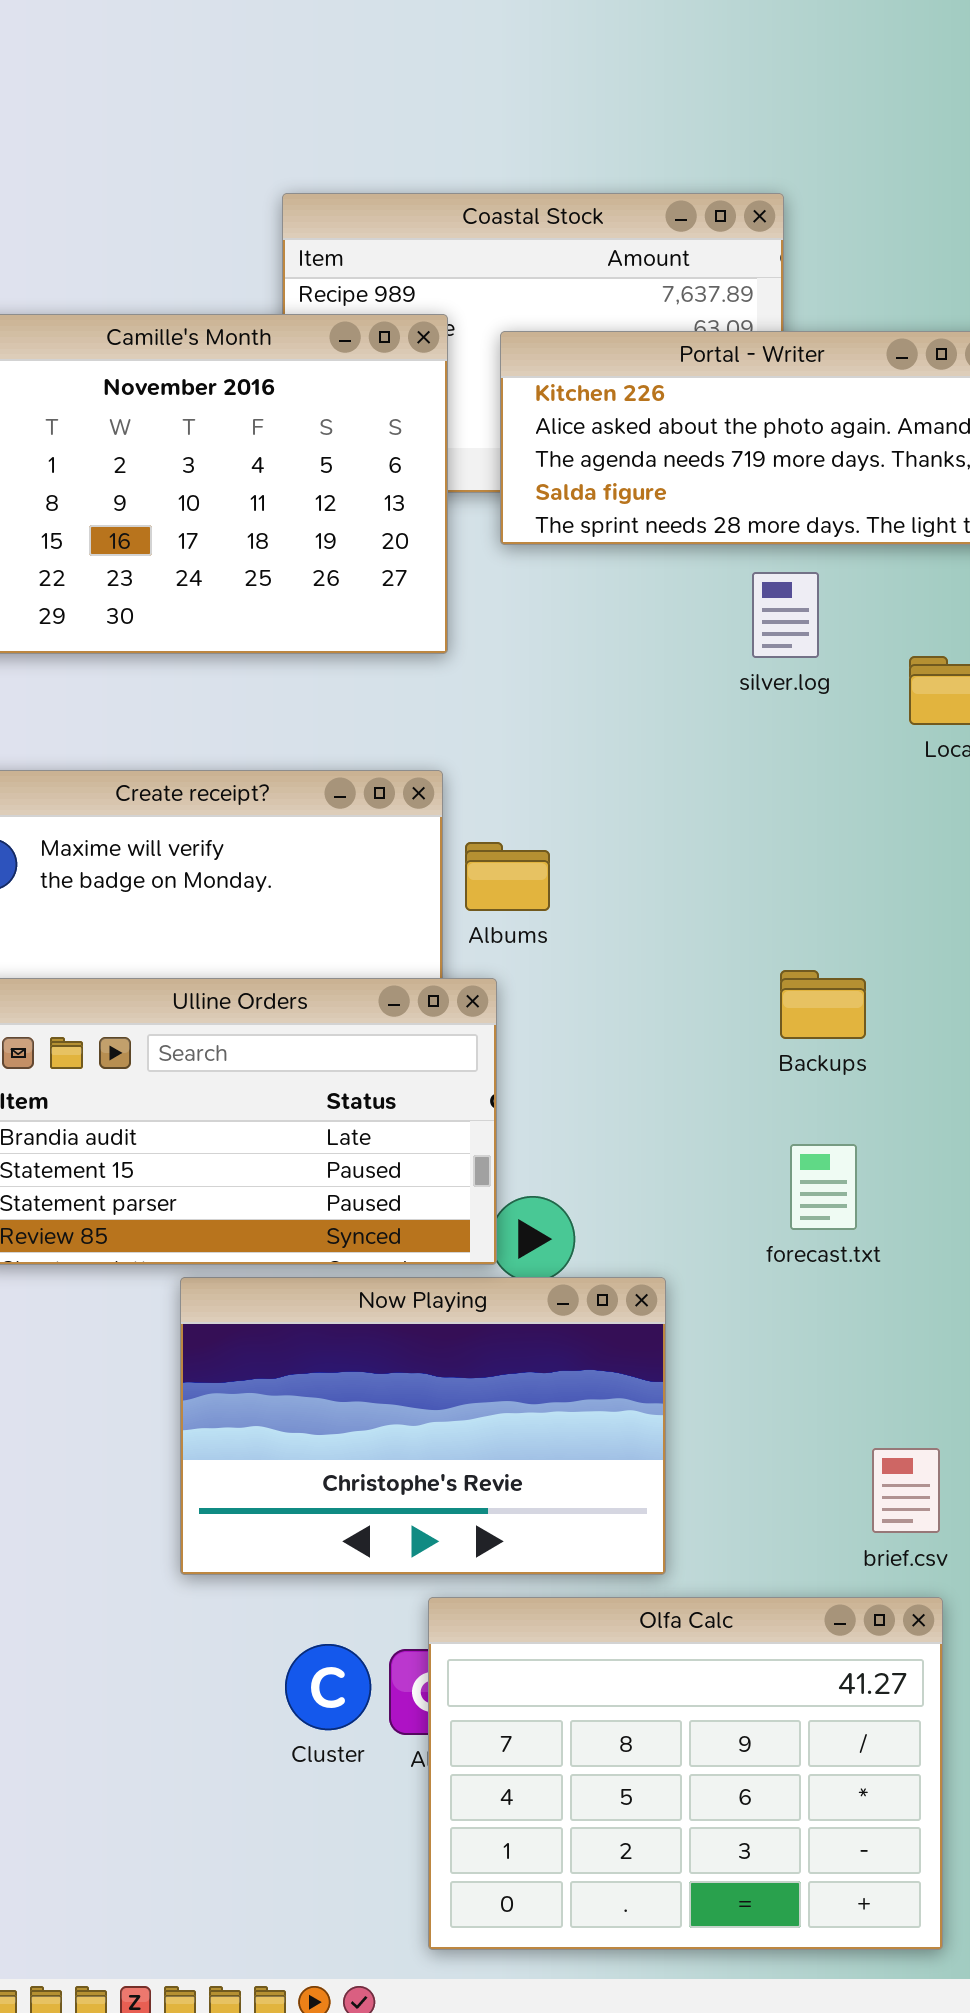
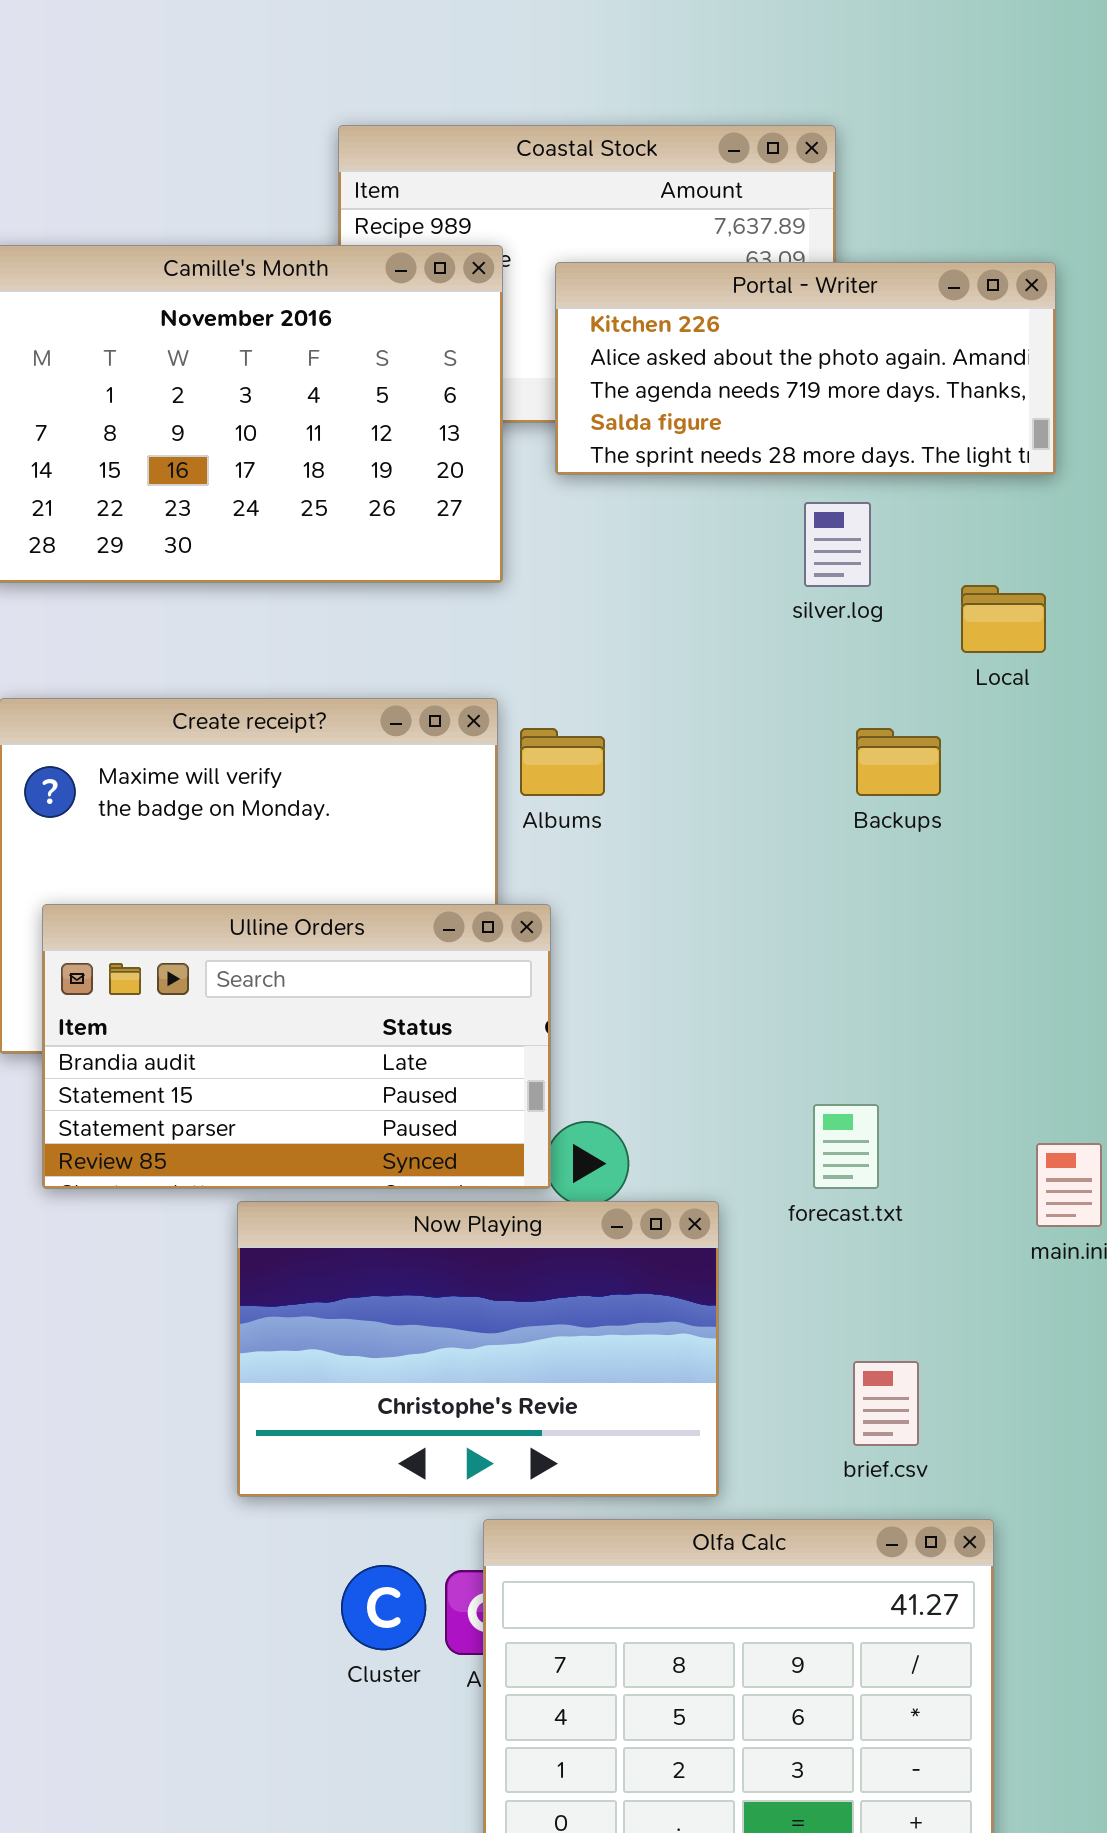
Albums: [465,842,550,911] -> [520,728,605,796], moved
Backups: [780,970,866,1039] -> [856,728,941,796], moved
forecast.txt: [790,1144,857,1230] -> [813,1104,879,1189], moved
brief.csv: [872,1448,940,1533] -> [853,1361,919,1446], moved

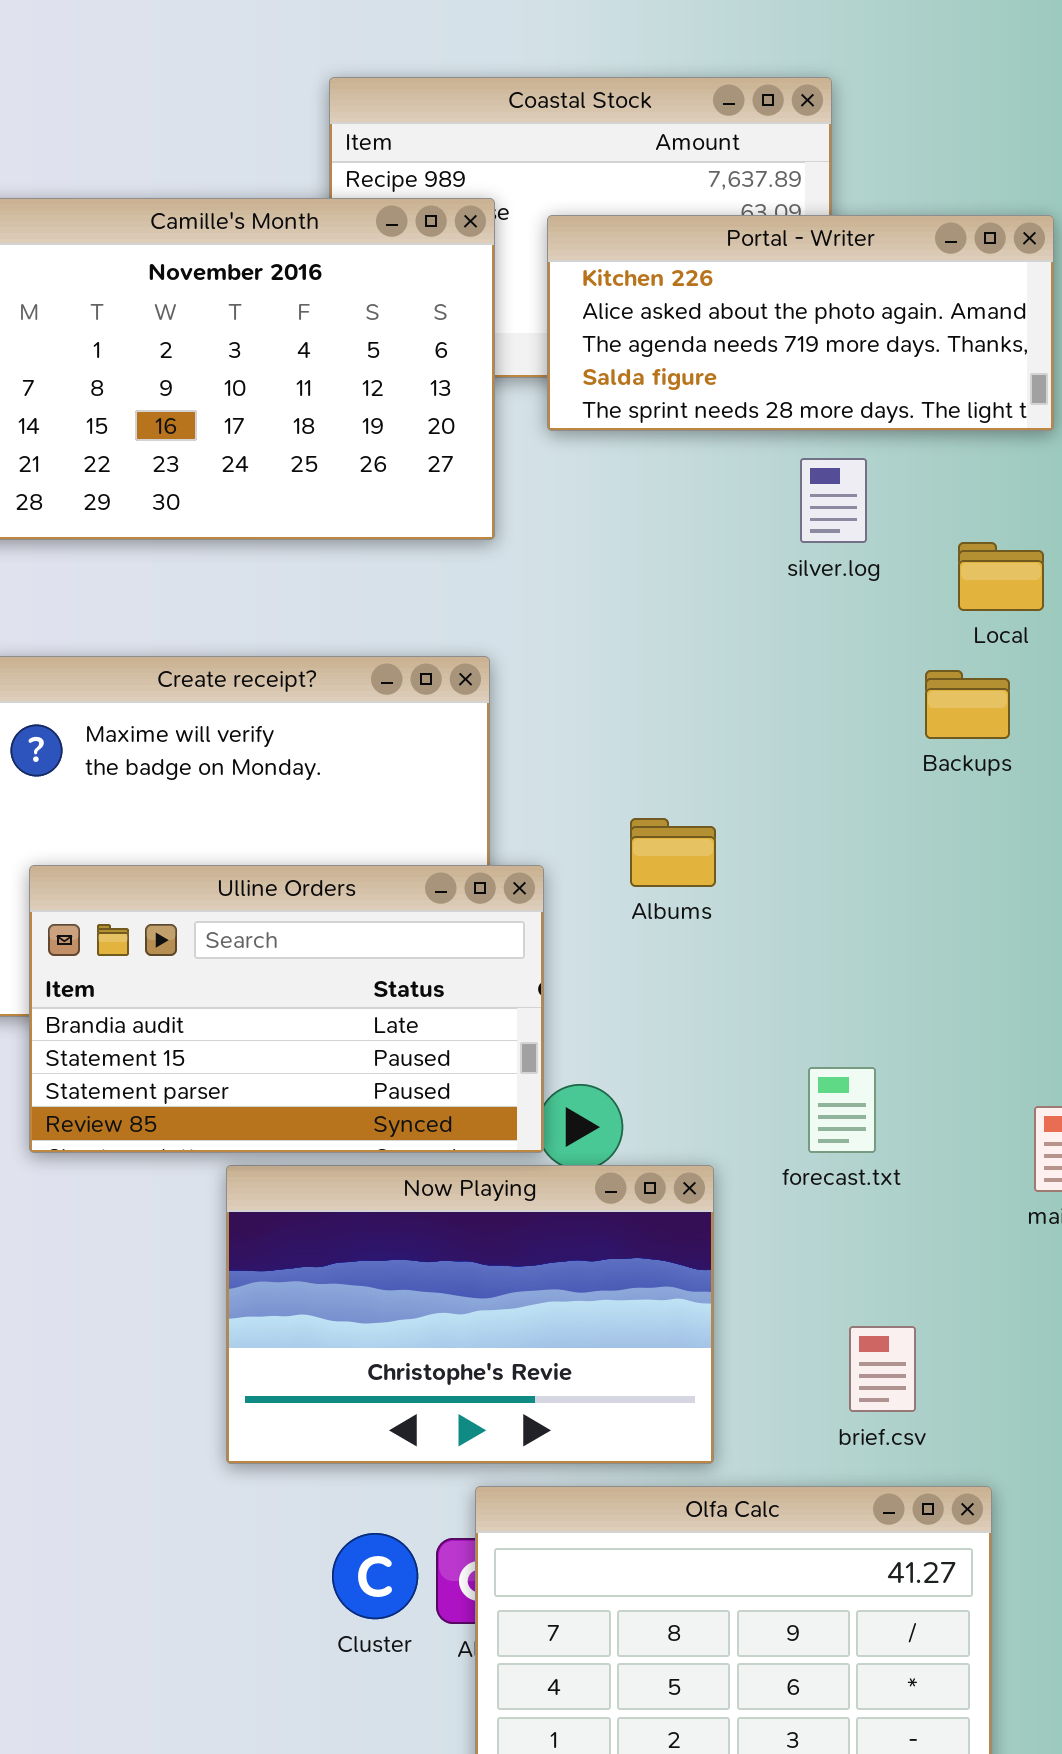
Albums: [520,728,605,796] -> [630,818,716,887], moved
Backups: [856,728,941,796] -> [925,670,1010,739], moved

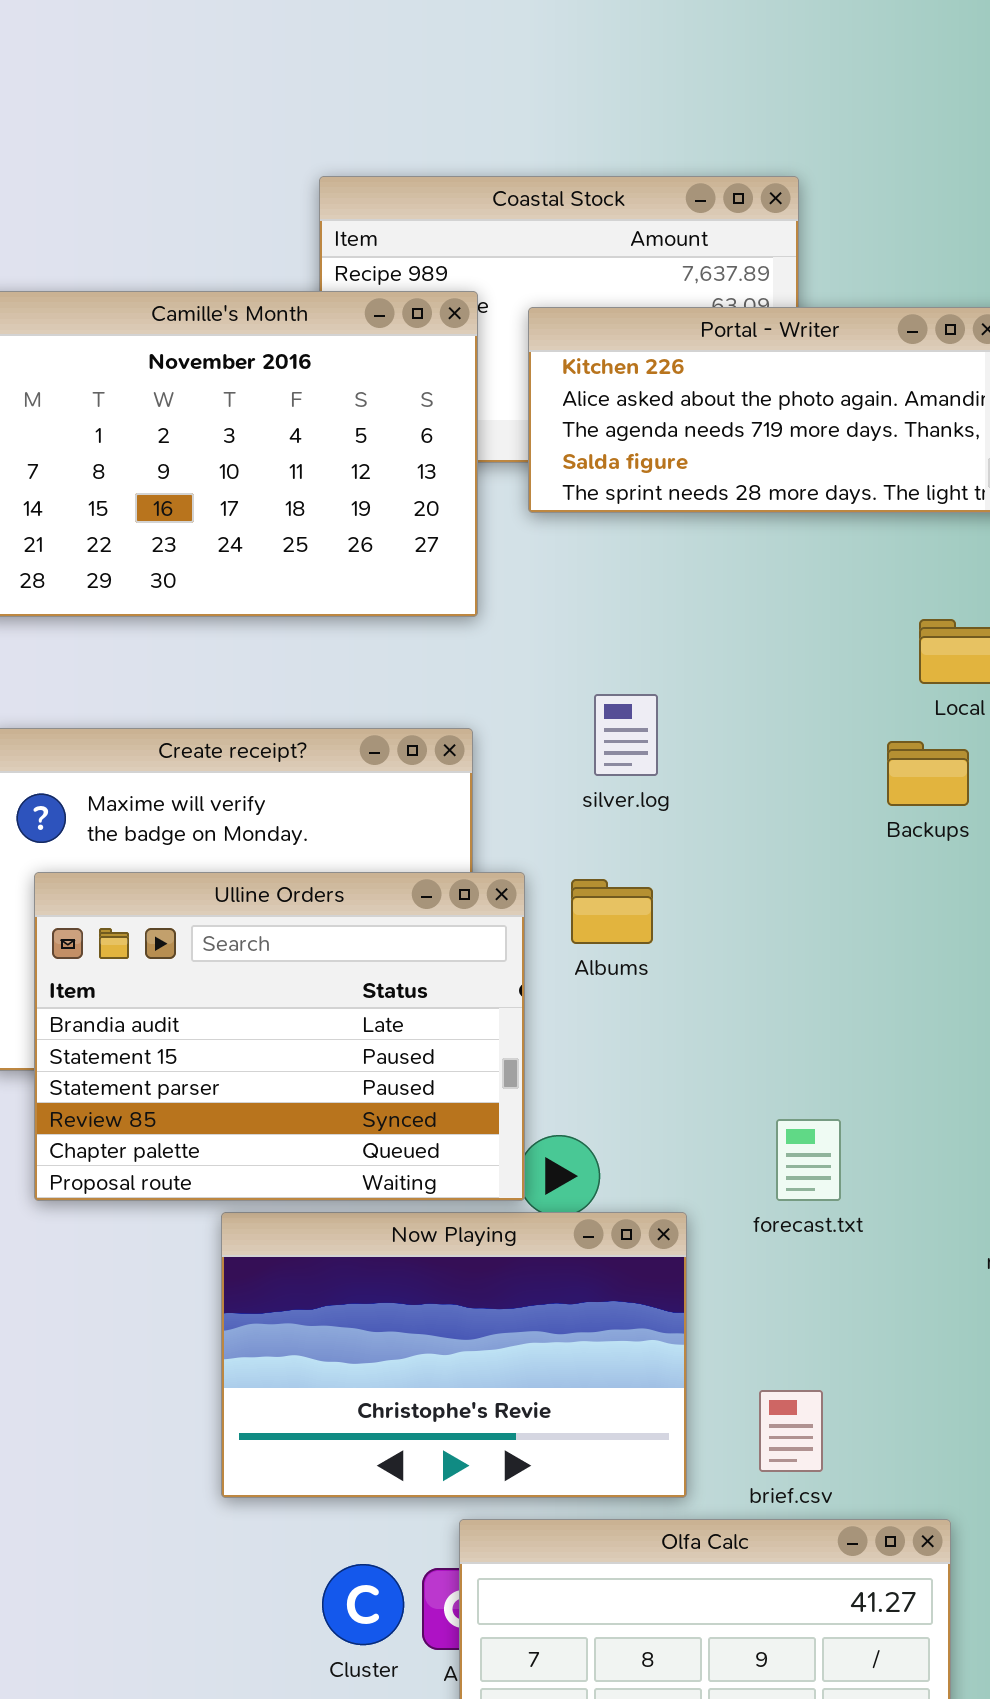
silver.log: [800,458,867,543] -> [594,694,658,776], moved
Albums: [630,818,716,887] -> [571,879,653,944], moved
Ulline Orders: [29,865,544,1153] -> [34,872,525,1201], resized
brief.csv: [849,1326,916,1412] -> [759,1390,823,1472], moved

